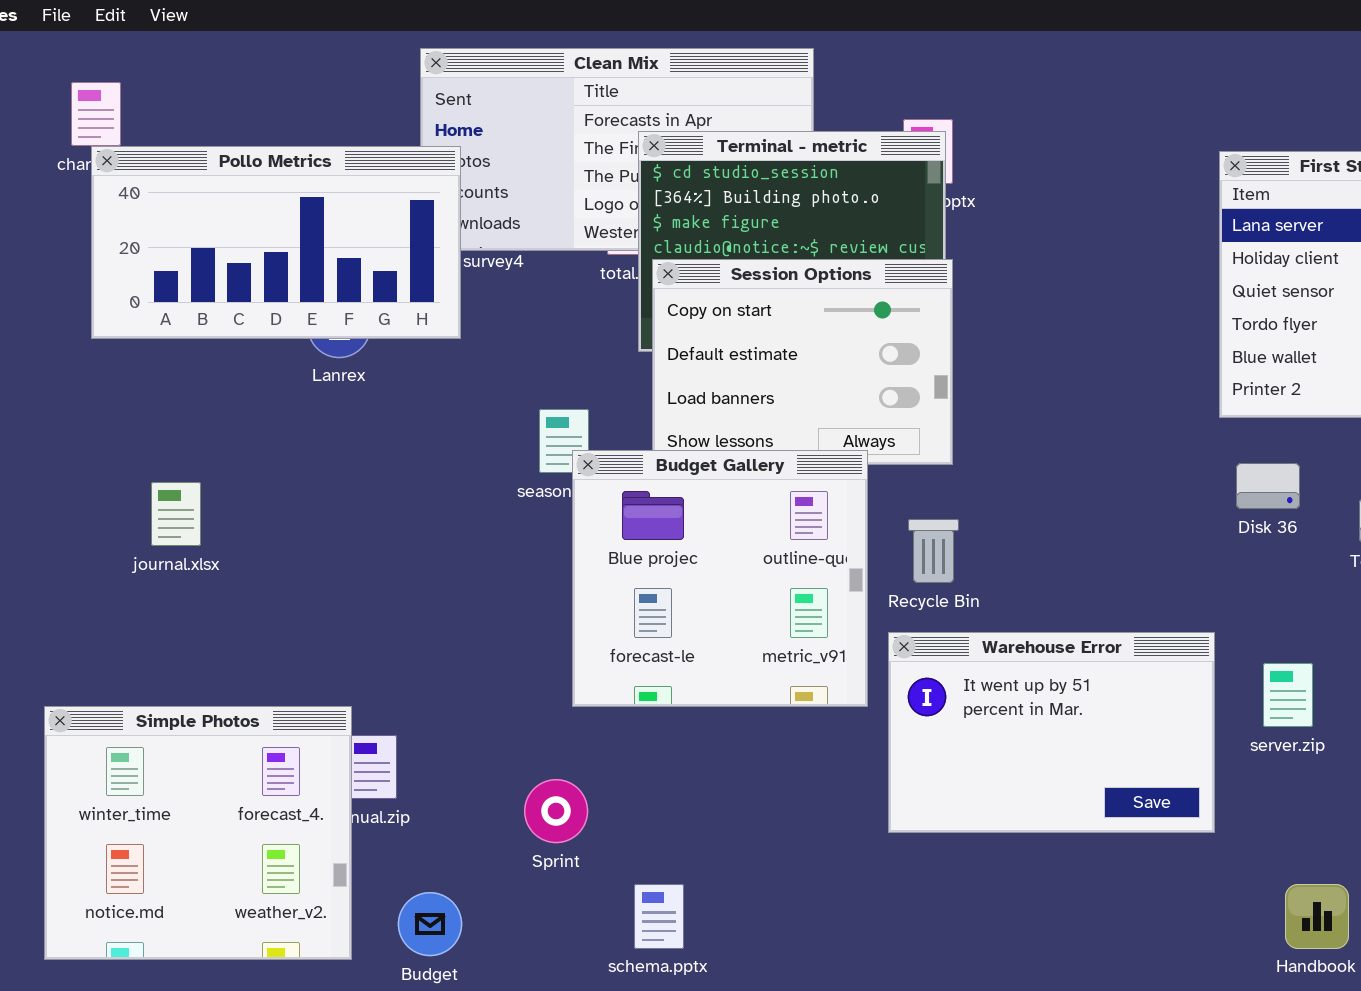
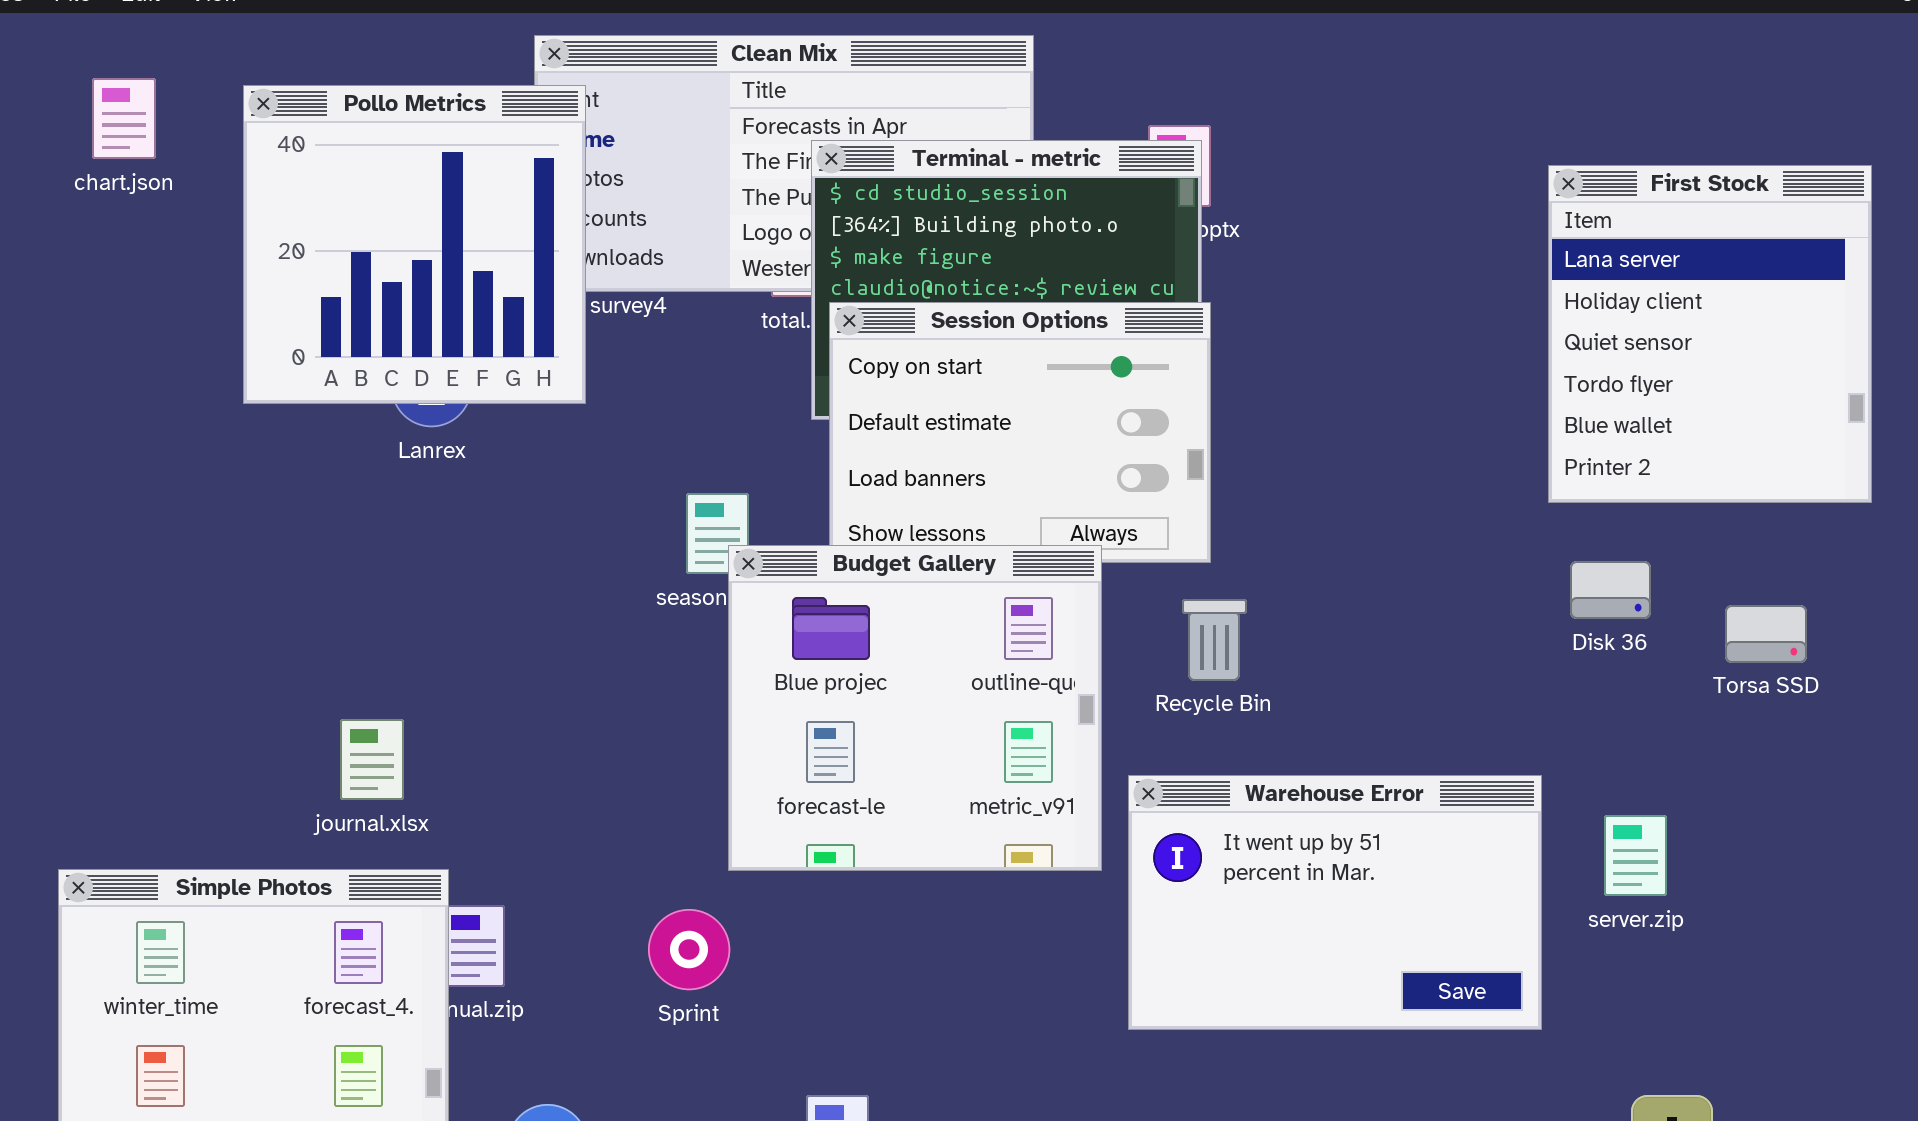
Pollo Metrics: [91,146,461,339] -> [243,85,586,404], resized
journal.xlsx: [151,482,201,546] -> [340,719,404,800], moved
Recycle Bin: [908,519,959,583] -> [1182,599,1247,681], moved
Sprint: [524,779,588,843] -> [648,909,730,990], moved

